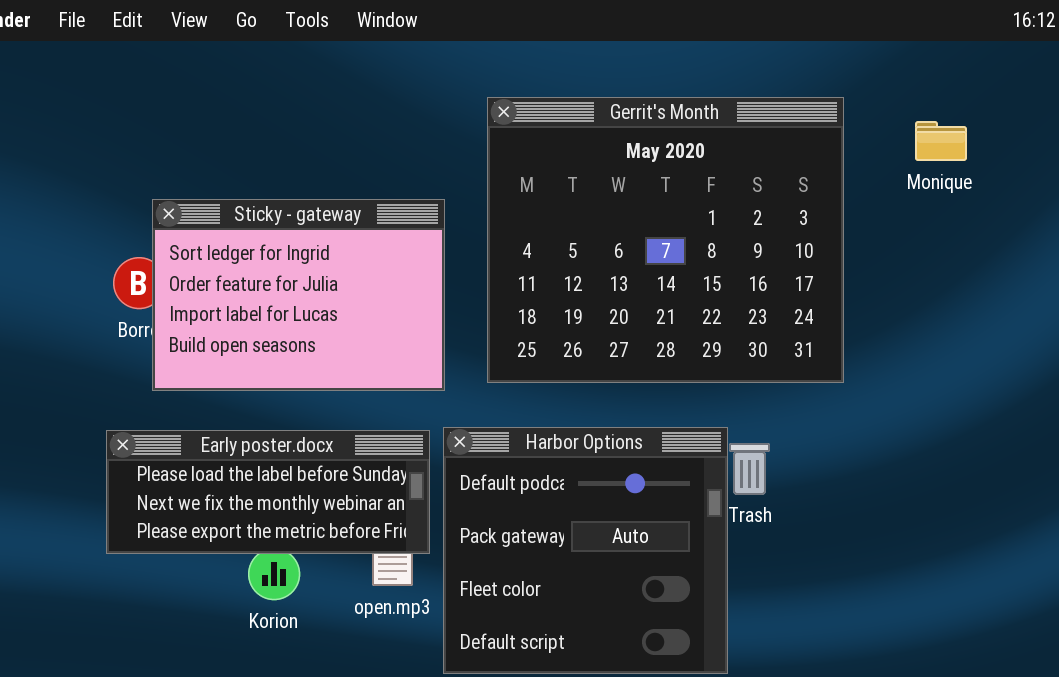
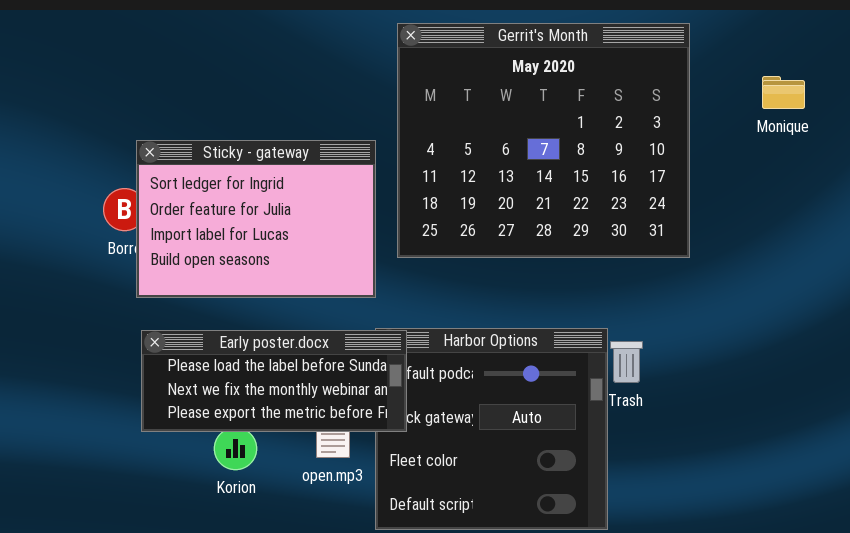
Gerrit's Month: [487,97,844,383] -> [397,23,690,258], moved
Early poster.docx: [106,430,430,554] -> [141,330,407,432], moved

